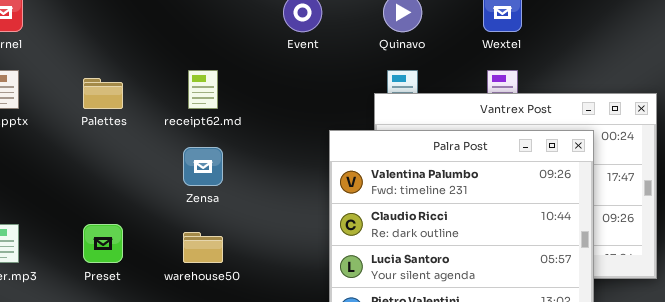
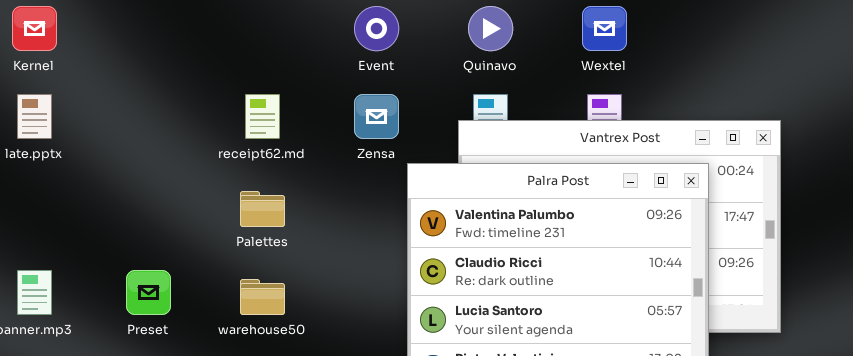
Palettes: [83,78,123,109] -> [240,191,285,227], moved
Zensa: [183,147,223,186] -> [354,94,399,139], moved

